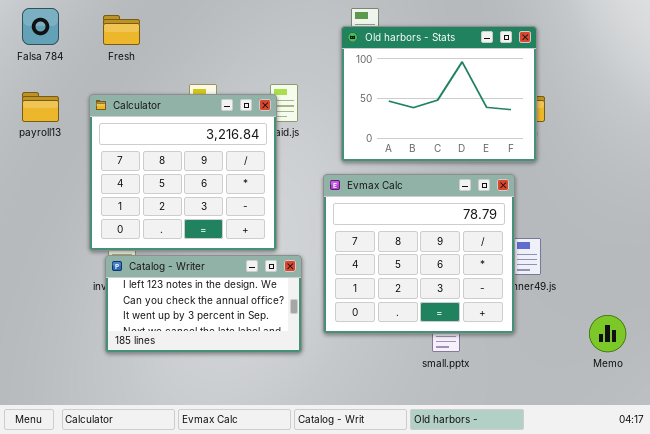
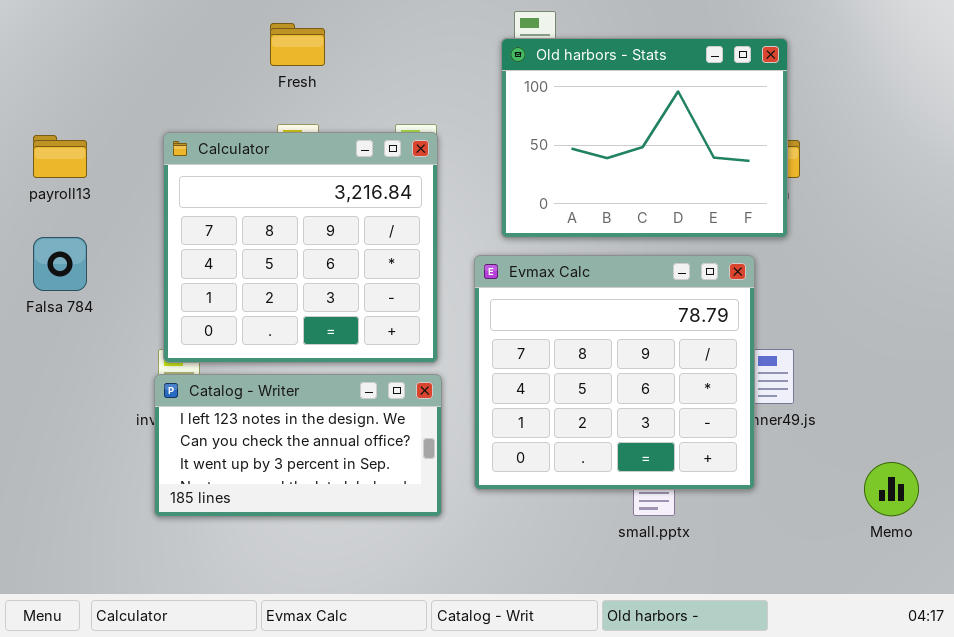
Falsa 784: [22,8,59,45] -> [33,237,87,291], moved
Fresh: [103,15,140,45] -> [270,23,325,66], moved
Calculator: [89,94,277,251] -> [163,132,438,363], moved

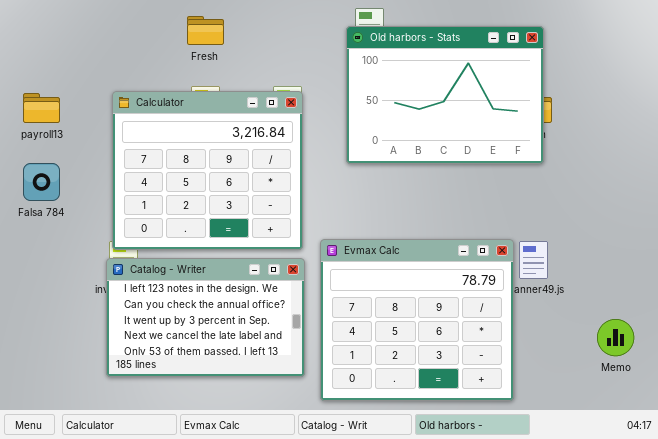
Evmax Calc: [474,255,755,490] -> [320,239,514,401], moved
Catalog - Writer: [154,374,442,517] -> [106,258,305,377], resized

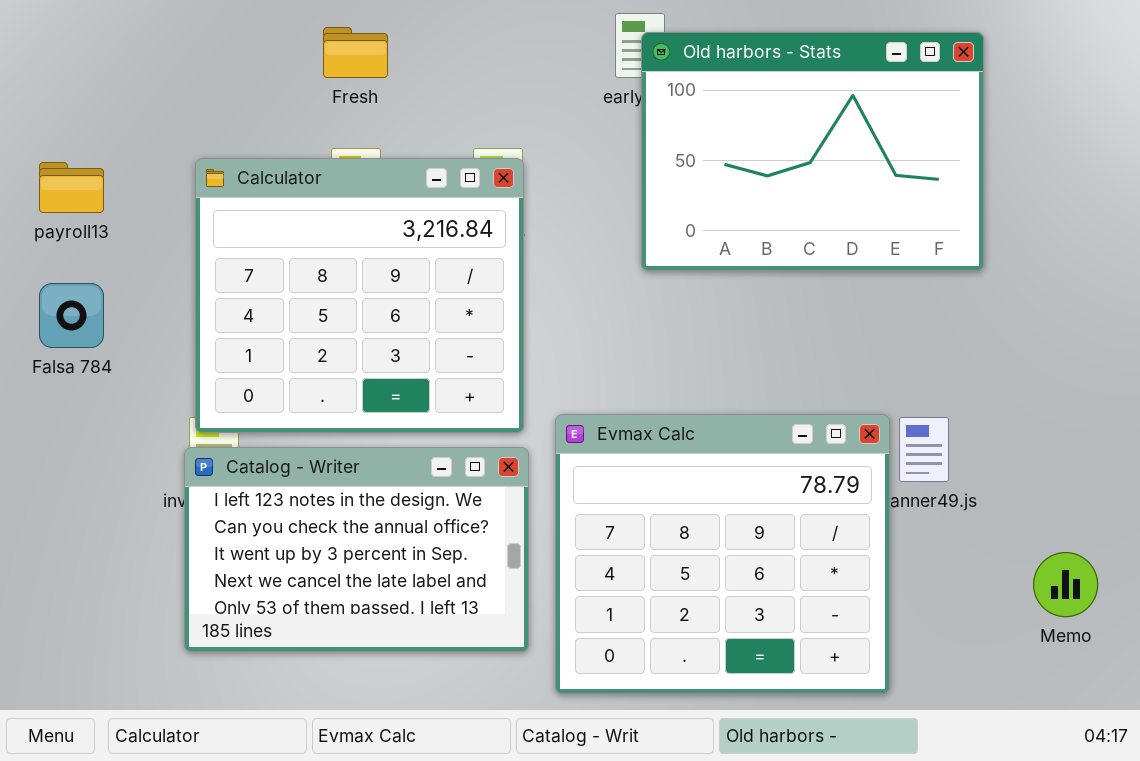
Old harbors - Stats: [346,26,544,164] -> [641,32,984,271], moved

